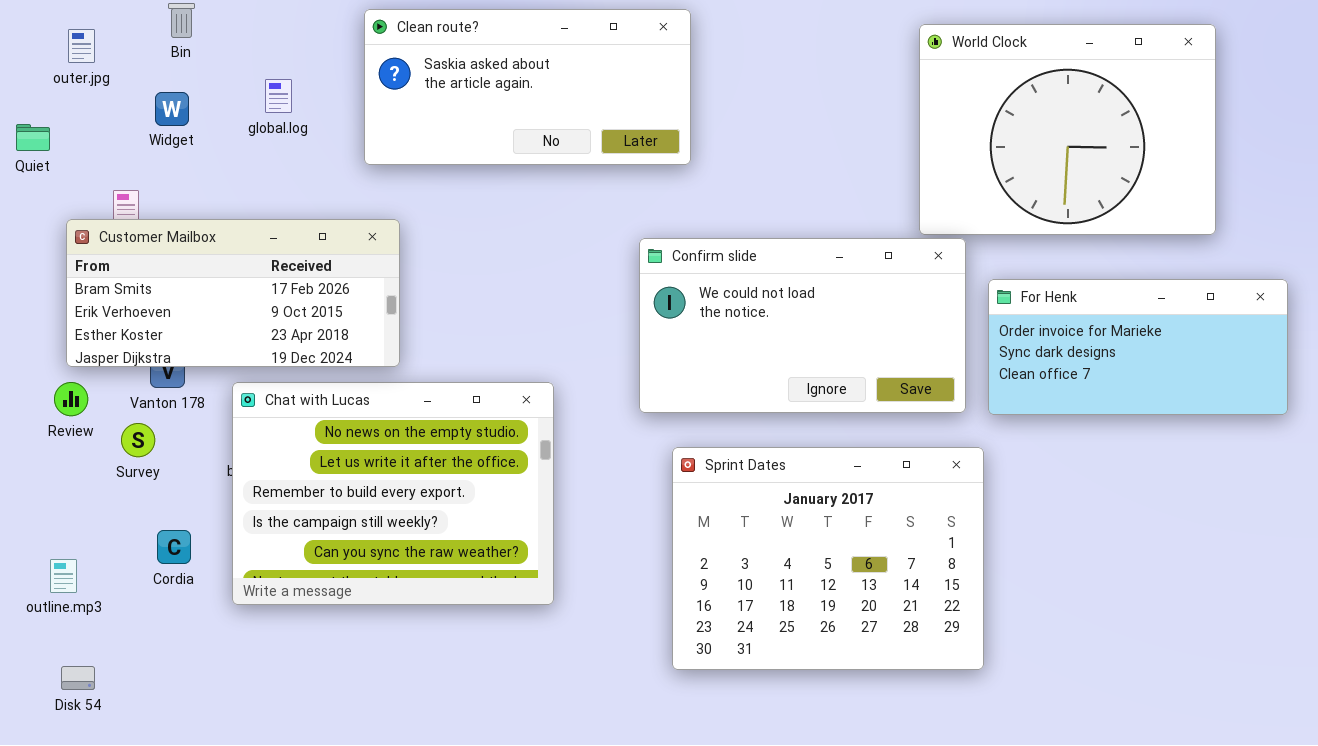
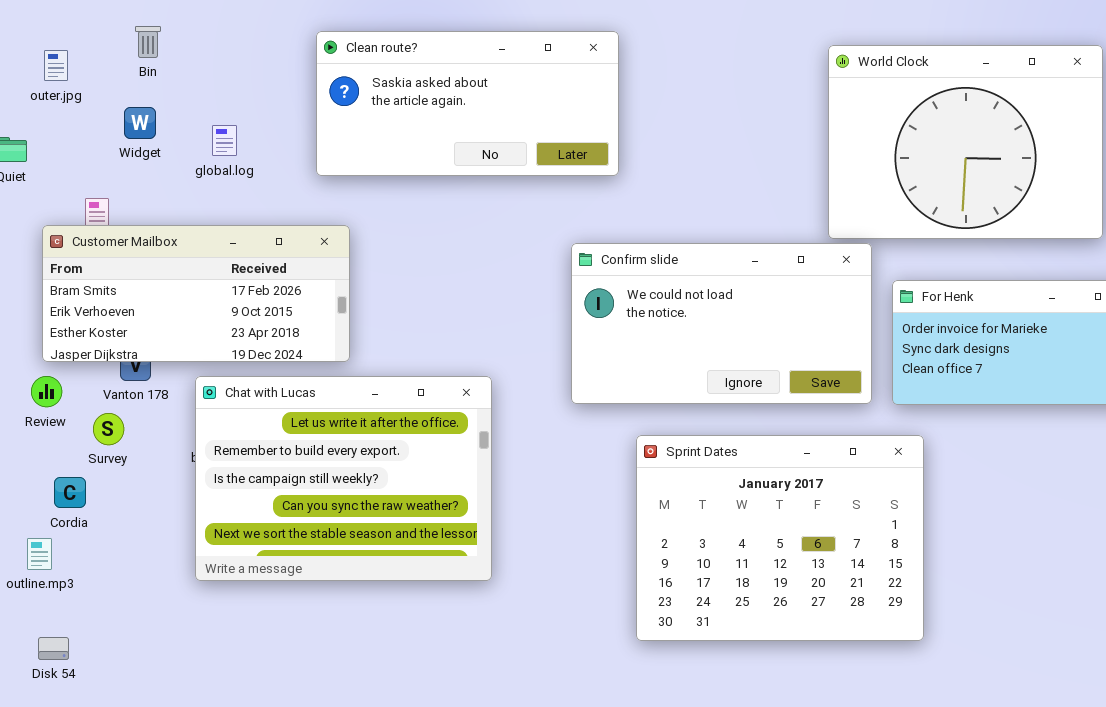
global.log: [265,79,292,113] -> [212,125,237,156], moved
Chat with Lucas: [232,382,554,605] -> [195,376,492,581], scrolled down 1 row
Sprint Dates: [672,447,984,670] -> [636,435,924,641], moved
Cordia: [157,530,191,564] -> [54,477,86,508], moved

